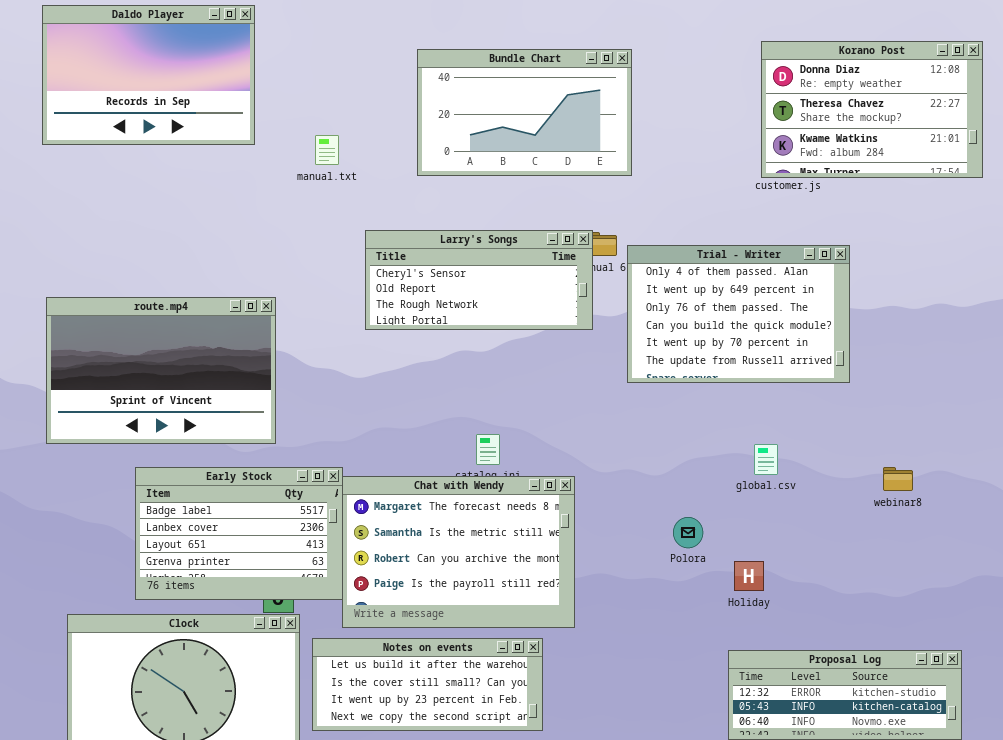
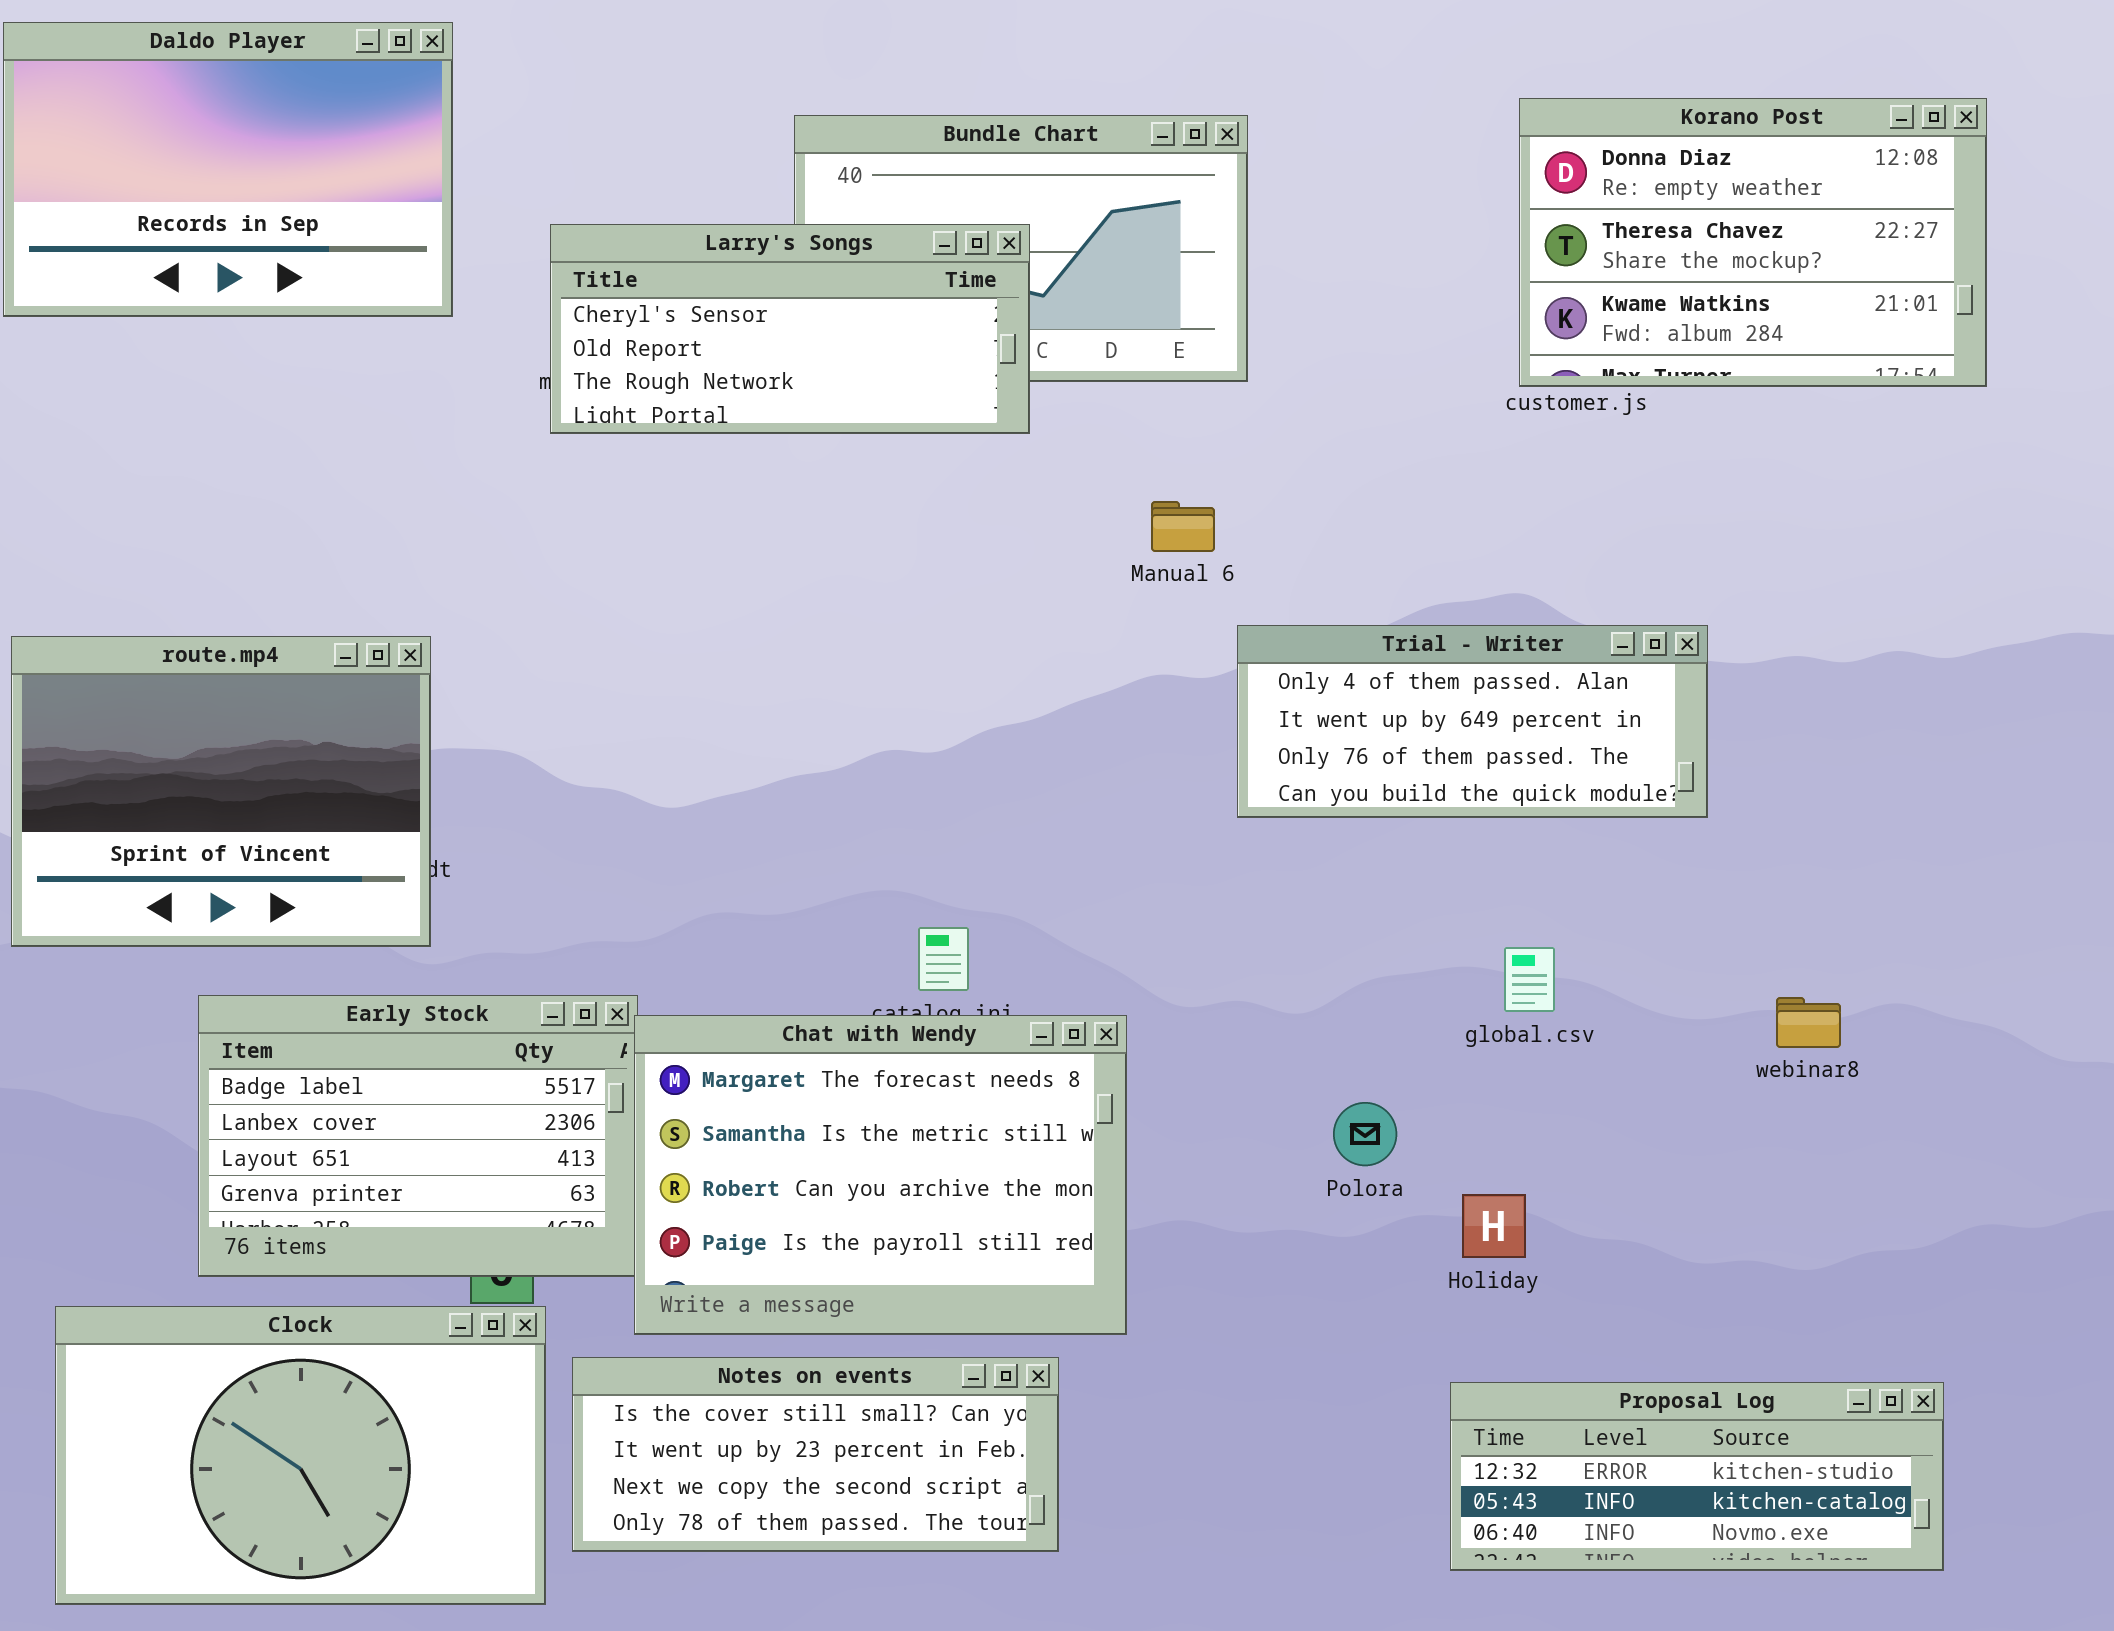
Larry's Songs: [365,230,593,330] -> [550,224,1030,434], moved
Trial - Writer: [627,245,850,383] -> [1237,625,1708,818], resized
route.mp4: [46,297,276,444] -> [11,636,431,947], resized
Notes on events: [312,638,543,731] -> [572,1357,1059,1552], scrolled down 1 row

